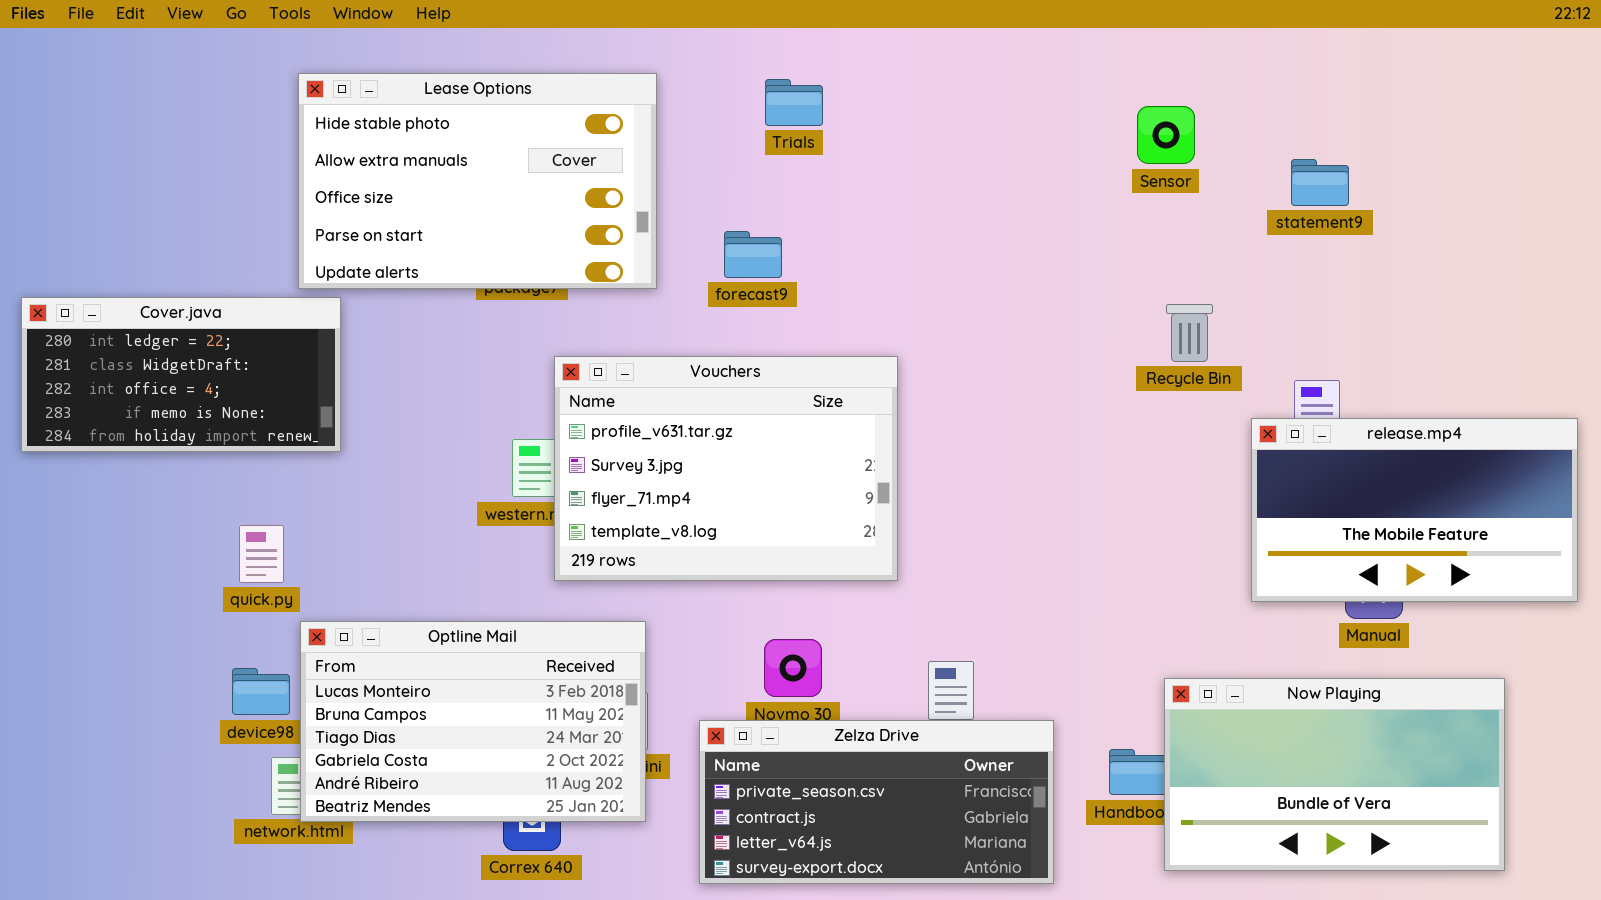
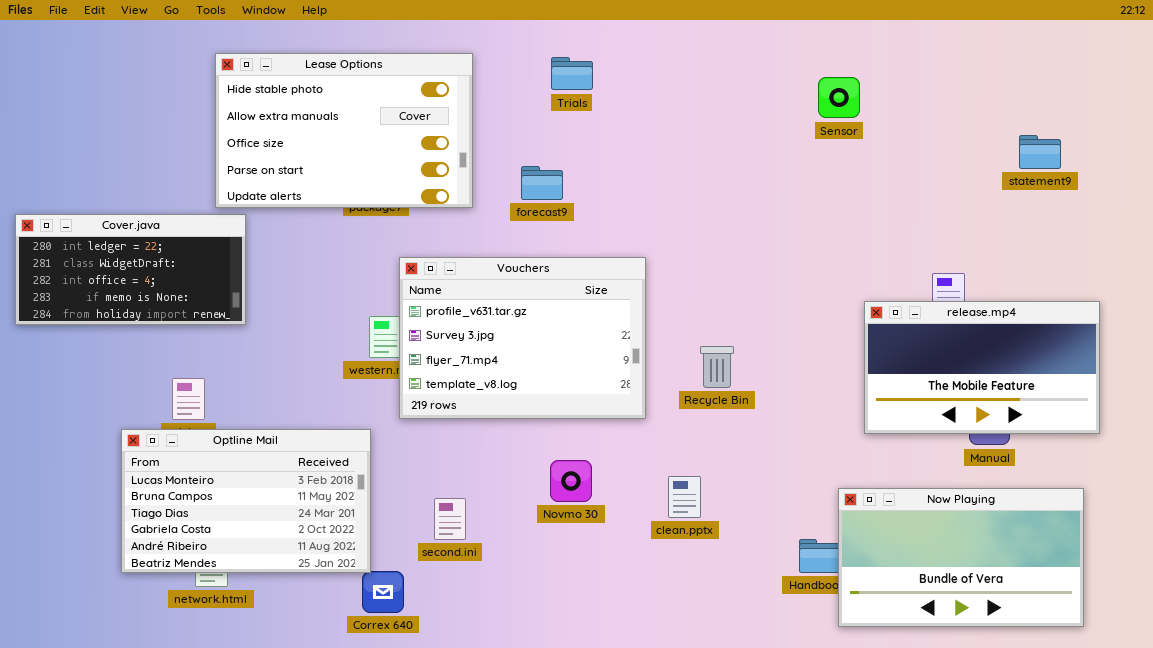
statement9: [1291,159,1349,206] -> [1019,135,1061,169], moved
Recycle Bin: [1166,304,1213,362] -> [700,346,734,388], moved
release.mp4: [1251,418,1578,602] -> [864,301,1100,434], moved
Optline Mail: [300,621,646,822] -> [121,429,371,573], moved
Zelza Drive: [699,720,1054,884] -> none, closed

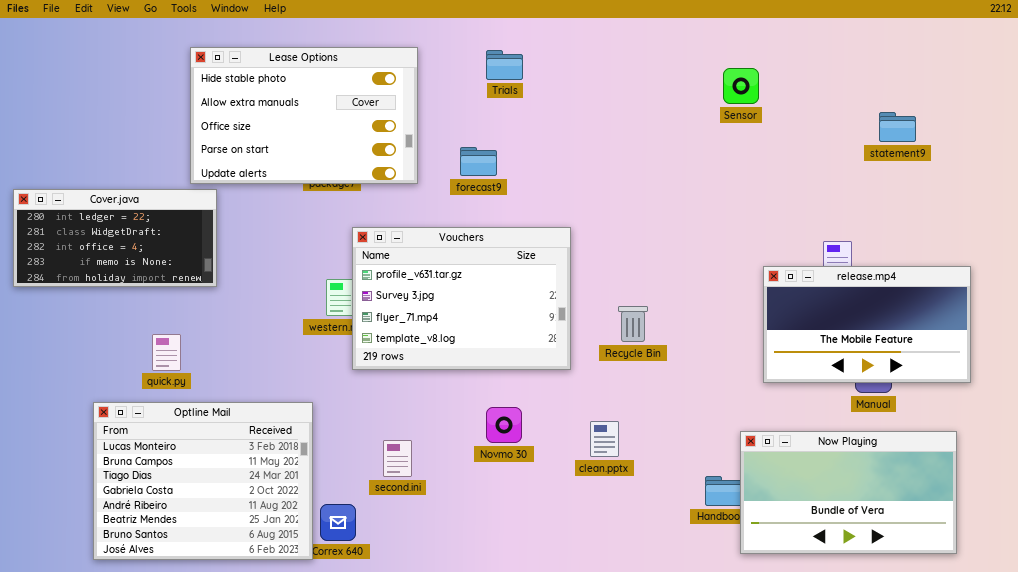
statement9: [1019,135,1061,169] -> [879,112,916,142], moved
Optline Mail: [121,429,371,573] -> [93,402,313,560], moved, resized

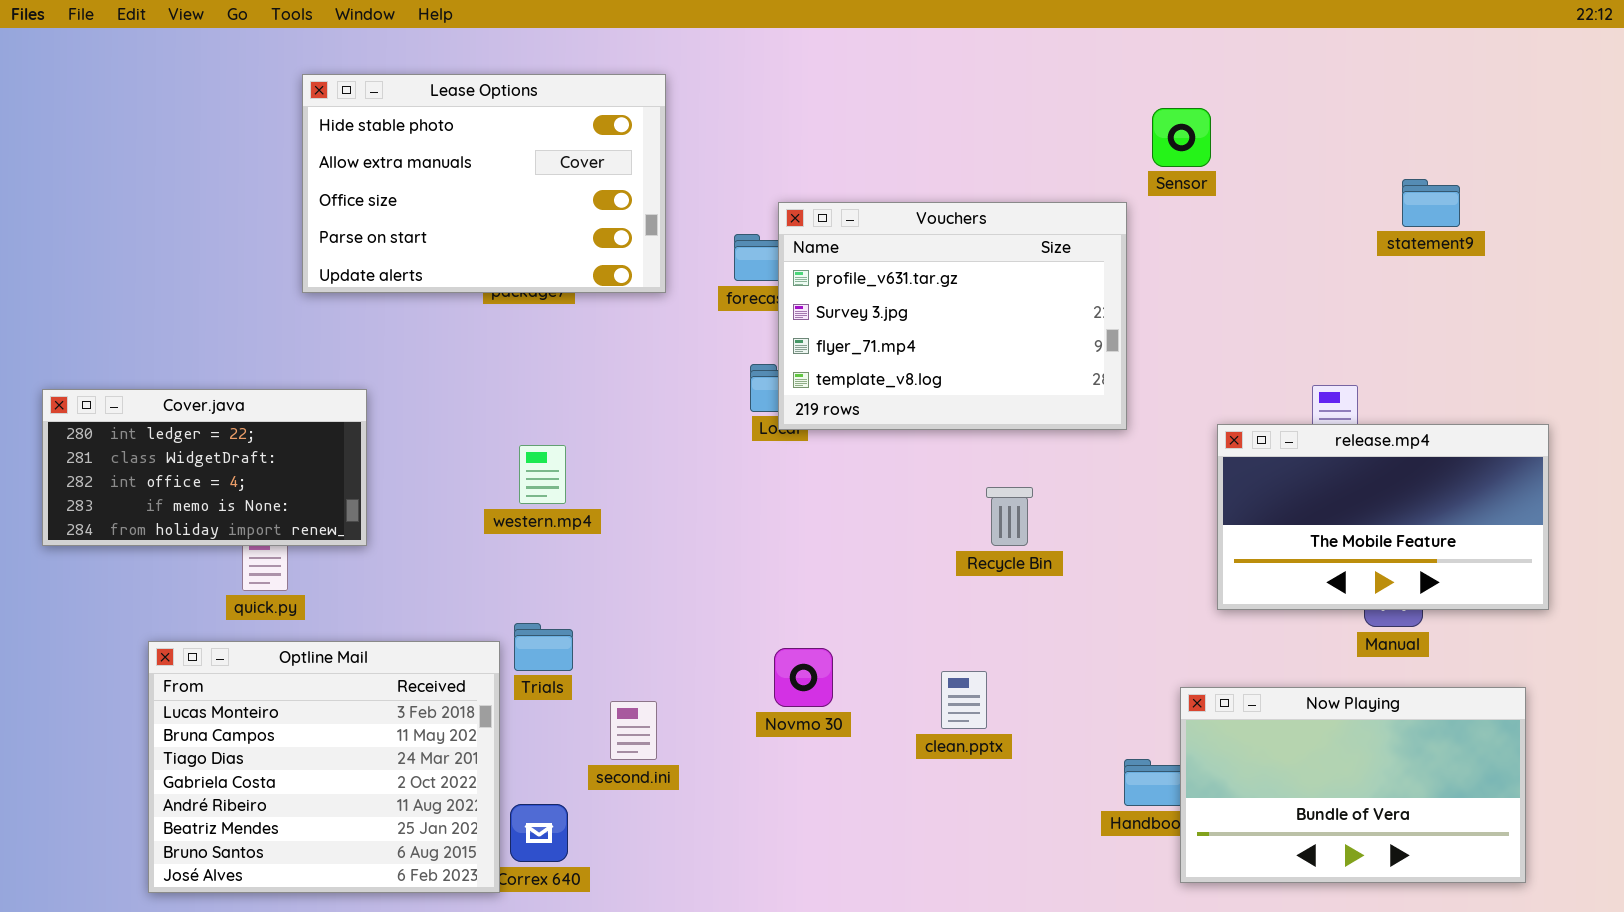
Trials: [486,50,523,80] -> [514,623,573,671], moved
Cover.java: [13,189,217,287] -> [42,389,367,546], moved
Vouchers: [352,227,571,370] -> [778,202,1127,430], moved

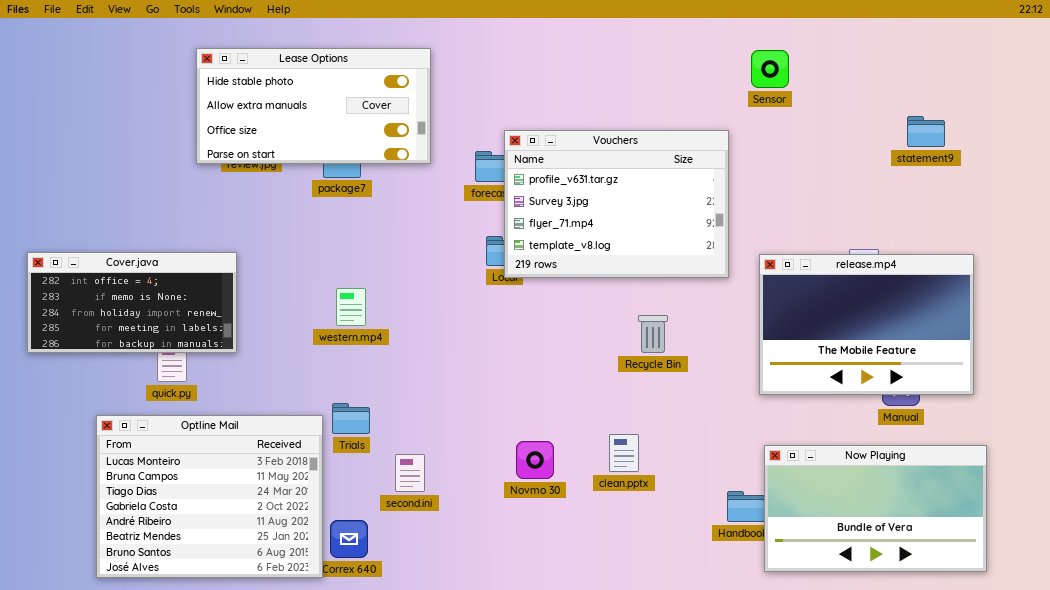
Lease Options: [302,74,666,293] -> [196,48,431,164], resized
Sensor: [1152,108,1211,167] -> [751,50,789,88], moved
Cover.java: [42,389,367,546] -> [27,252,237,353], scrolled down 2 rows
release.mp4: [1217,424,1549,610] -> [759,254,974,395], moved, resized
Novmo 30: [774,648,833,707] -> [516,441,554,479], moved

